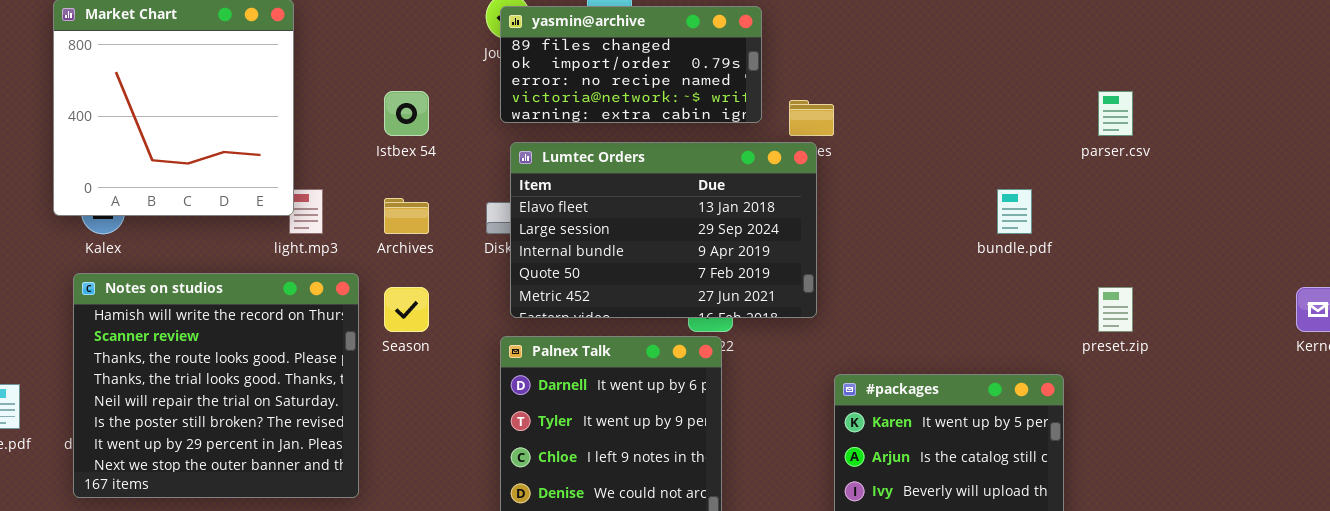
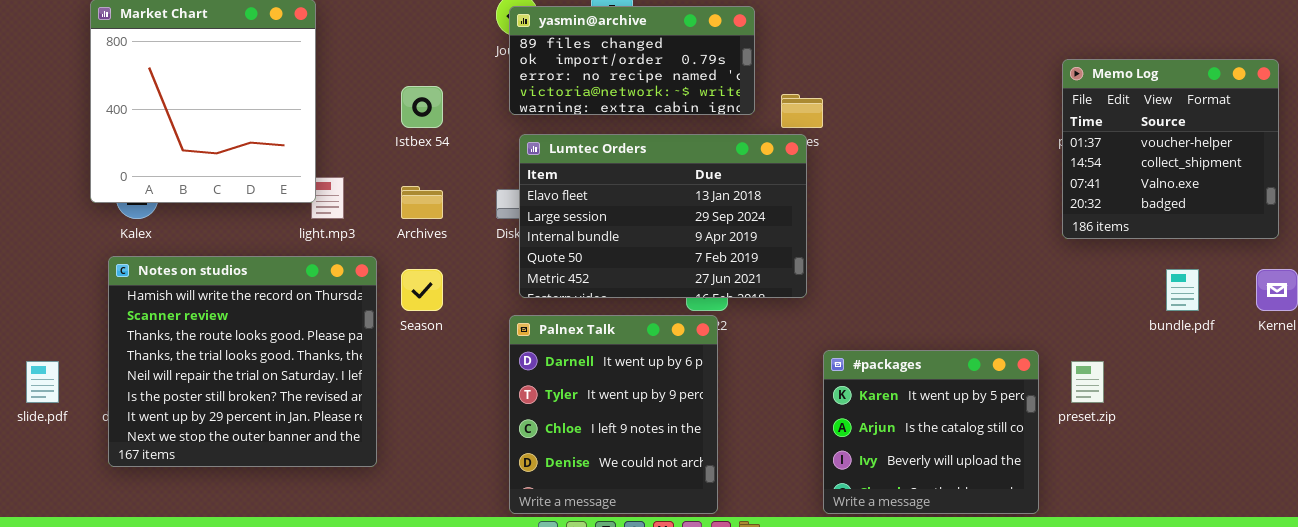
Memo Log: none -> [1062,59,1279,239], opened
bundle.pdf: [997,189,1032,234] -> [1166,269,1199,311], moved
preset.zip: [1098,287,1133,332] -> [1071,361,1104,403], moved

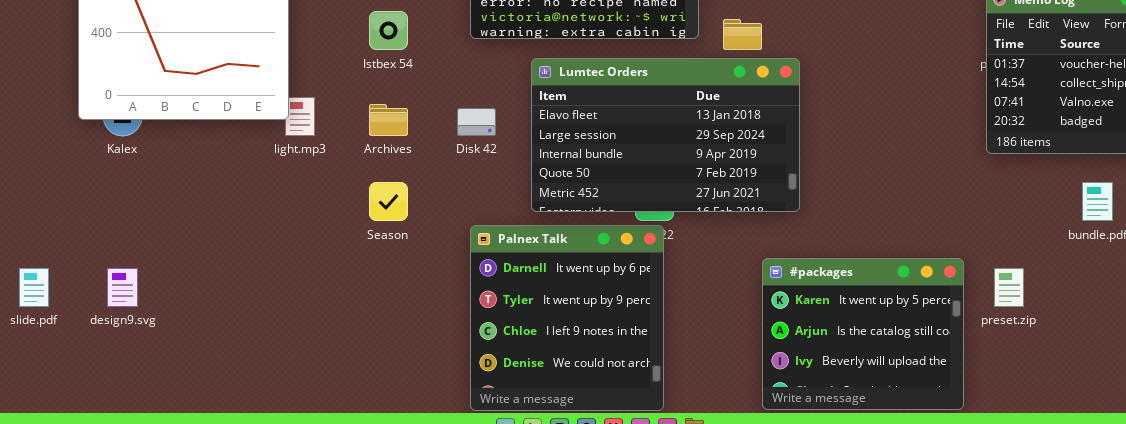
Lumtec Orders: [519,134,807,298] -> [531,58,800,212], moved
Notes on studios: [108,256,377,467] -> none, closed

